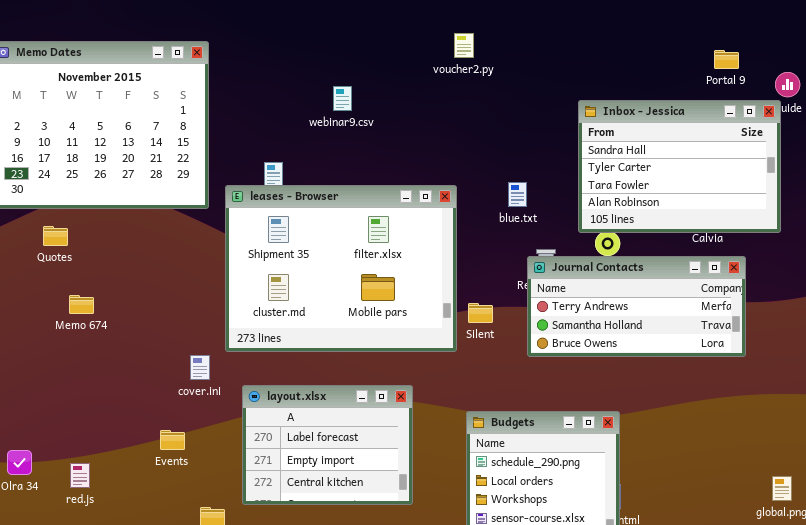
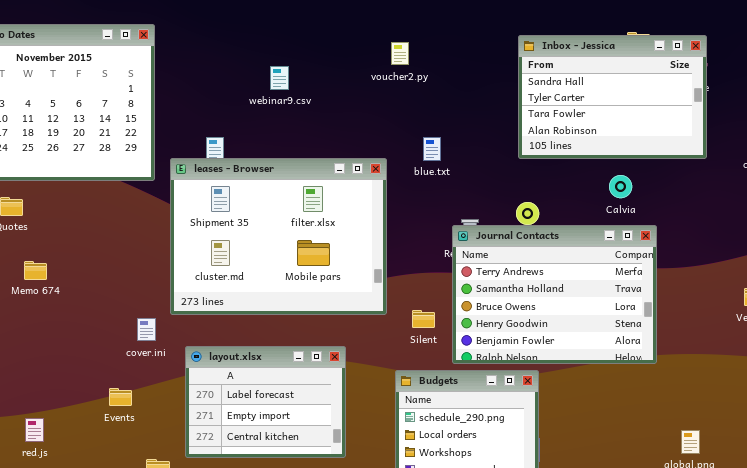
voucher2.py: [454,33,474,58] -> [391,42,409,65], moved
Inbox - Jessica: [578,100,781,233] -> [518,35,707,159], moved
blue.txt: [508,182,527,207] -> [423,137,441,161], moved
Journal Contacts: [527,256,746,357] -> [452,225,657,364], resized
Silent: [468,303,493,323] -> [412,310,435,328], moved

